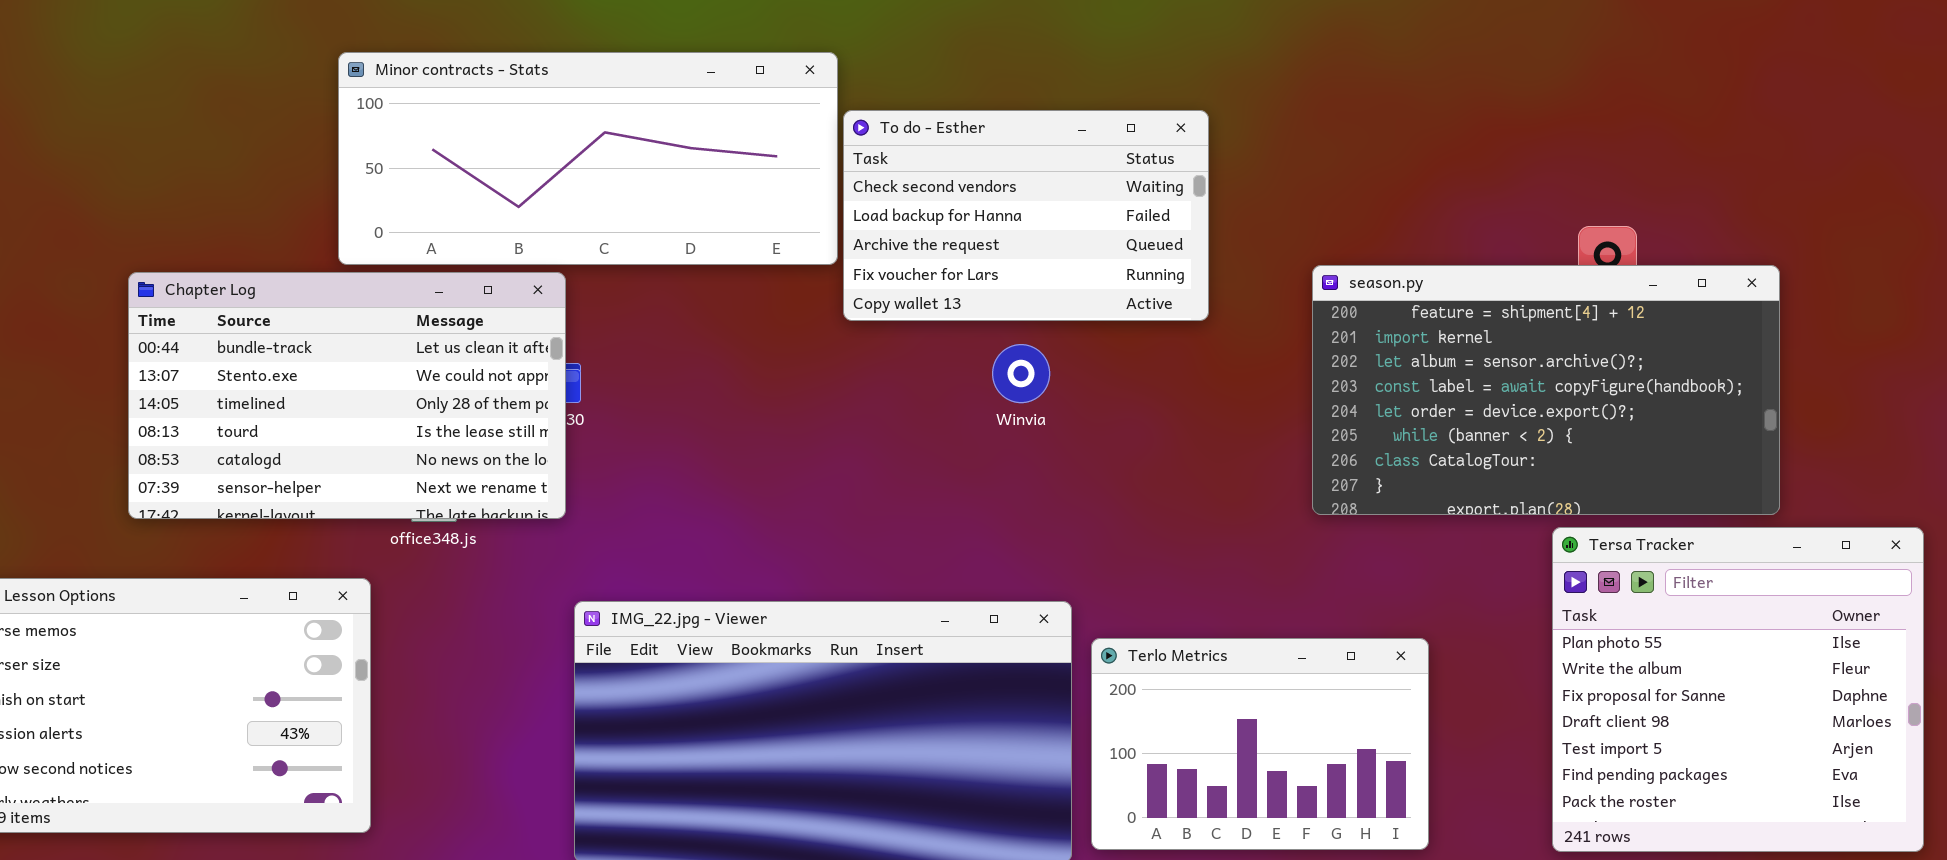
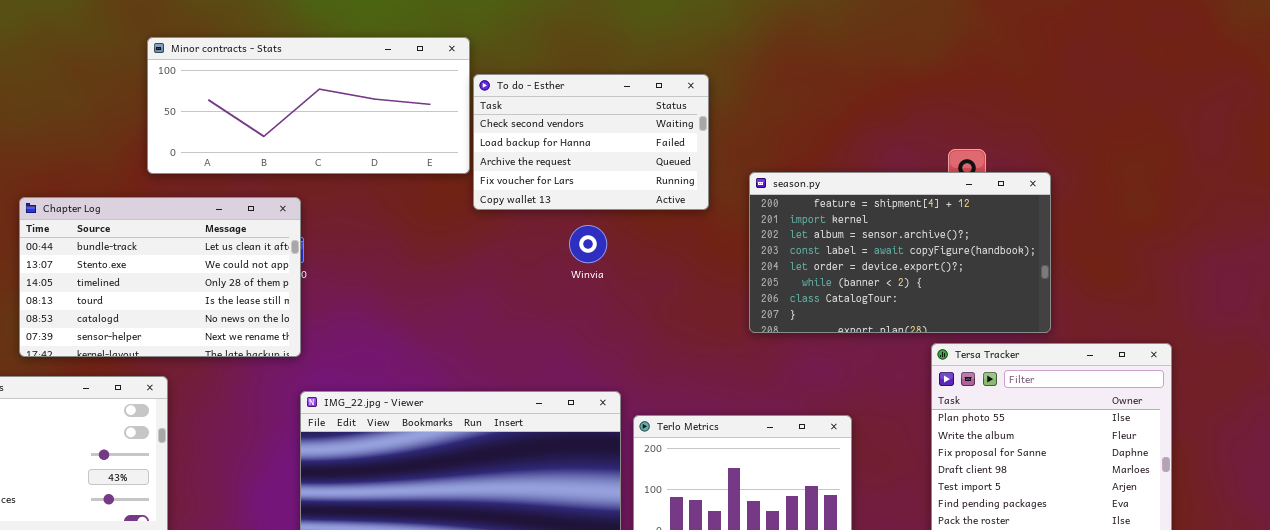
season.py: [1312,265,1780,515] -> [749,172,1051,333], moved
Chapter Log: [128,272,566,519] -> [19,197,301,357], moved

